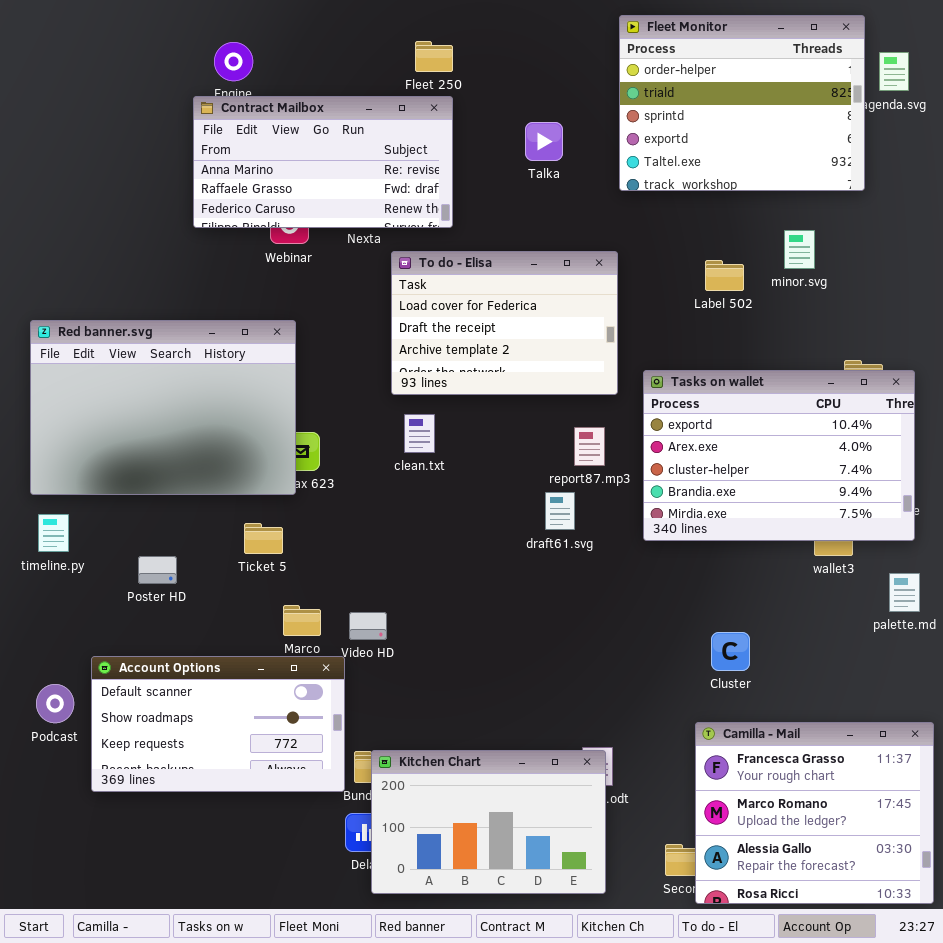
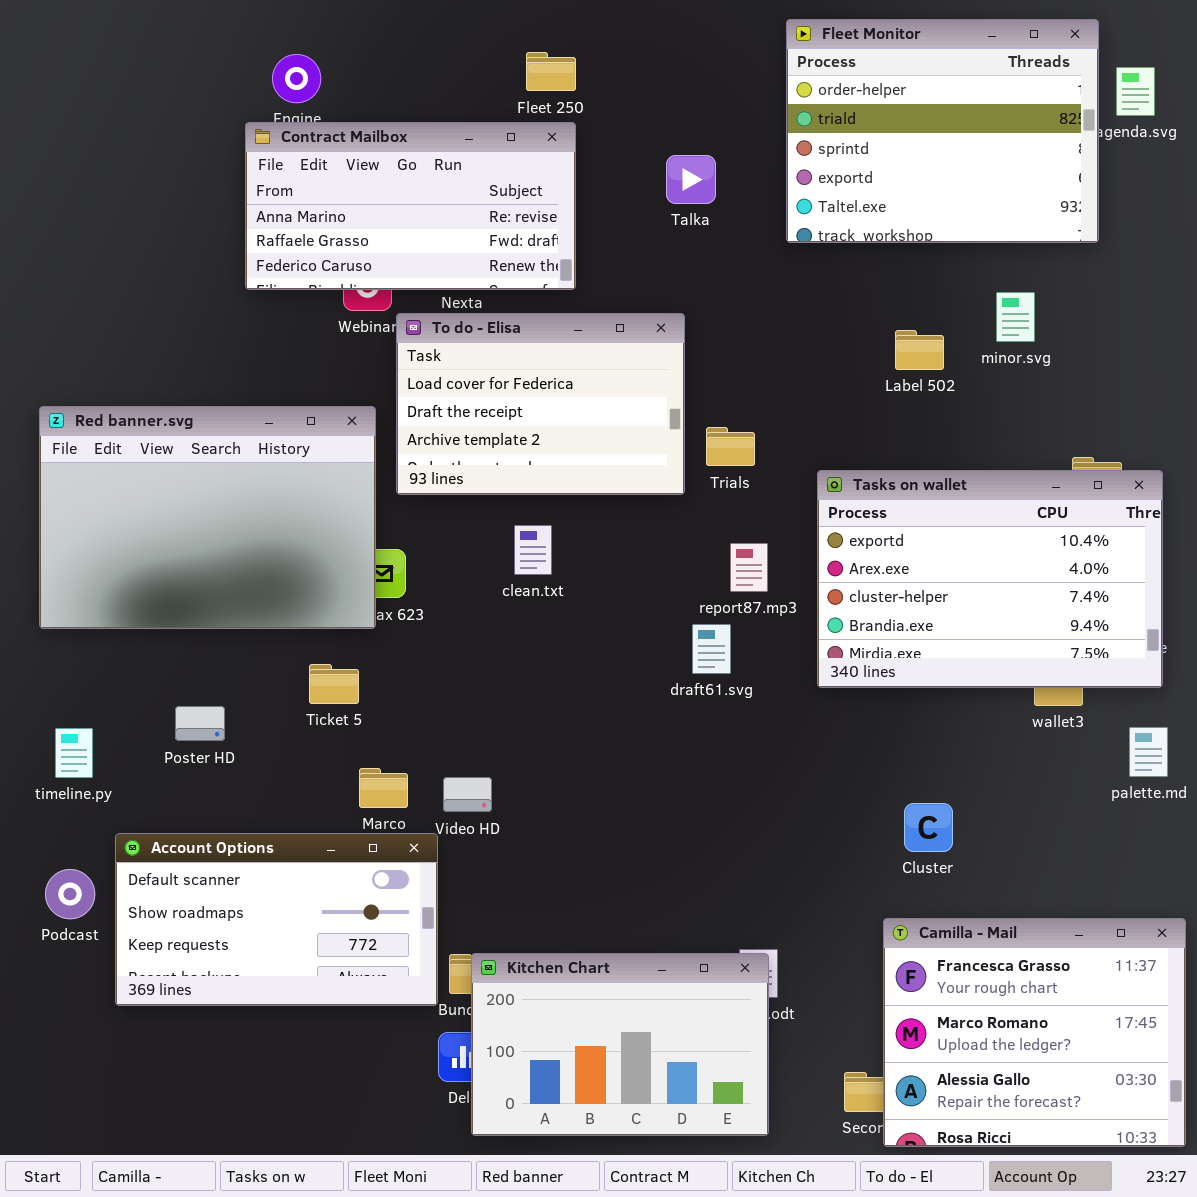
To do - Elisa: [391,251,618,395] -> [396,313,685,495], moved
timeline.py: [38,514,69,552] -> [55,728,93,778], moved

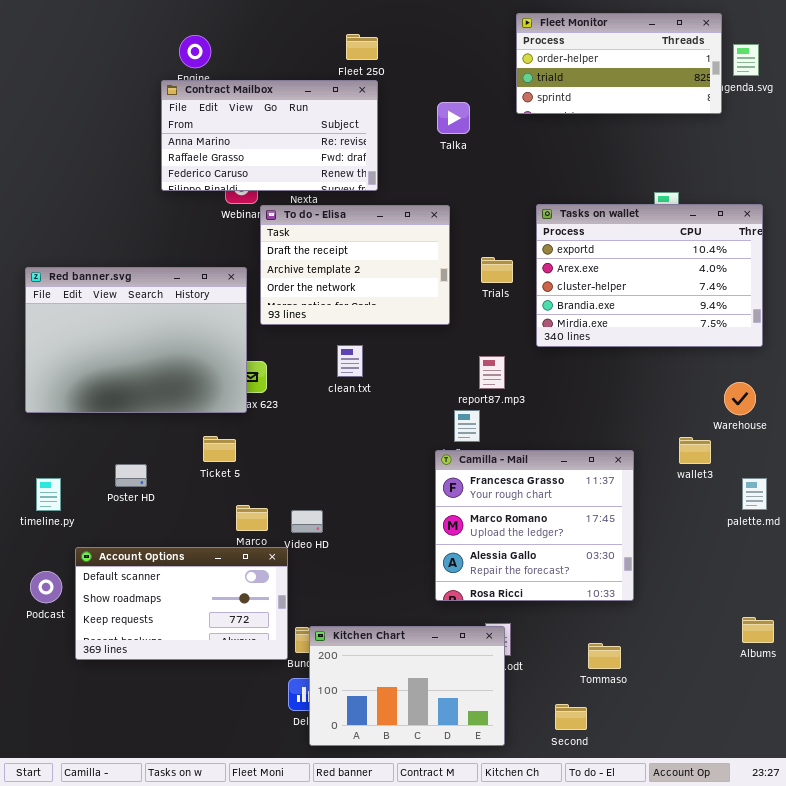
Fleet Monitor: [786,19,1099,243] -> [516,13,722,114], resized
To do - Elisa: [396,313,685,495] -> [260,205,450,325], scrolled down 1 row
Trials: [706,427,755,466] -> [481,257,513,283], moved
Tasks on wallet: [817,470,1163,688] -> [536,204,763,347], moved
Camilla - Mail: [883,918,1186,1147] -> [435,450,634,601], moved

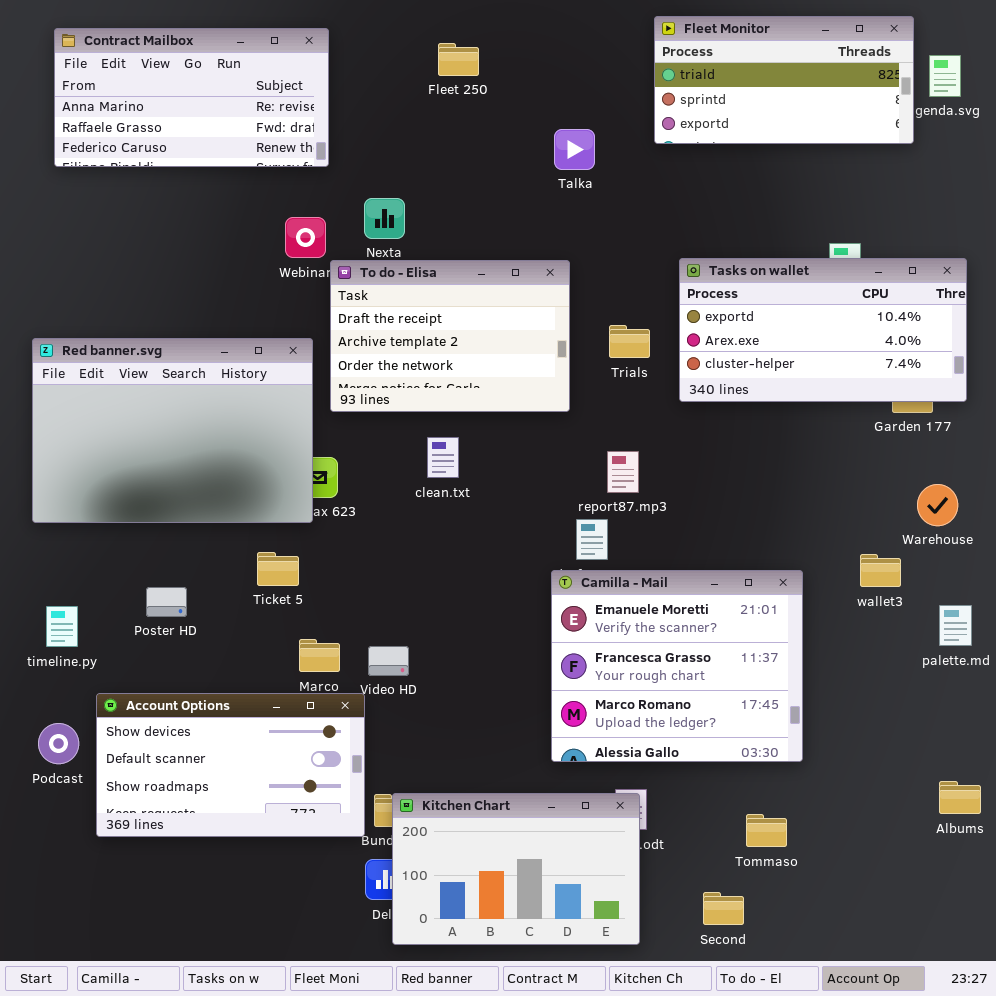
Fleet Monitor: [516,13,722,114] -> [654,16,914,144], scrolled down 1 row
Contract Mailbox: [161,80,378,191] -> [54,28,329,167], moved
Tasks on wallet: [536,204,763,347] -> [679,258,967,402], resized
Camilla - Mail: [435,450,634,601] -> [551,570,803,762], scrolled up 1 row
Account Options: [75,547,288,660] -> [96,693,365,837], scrolled up 1 row

